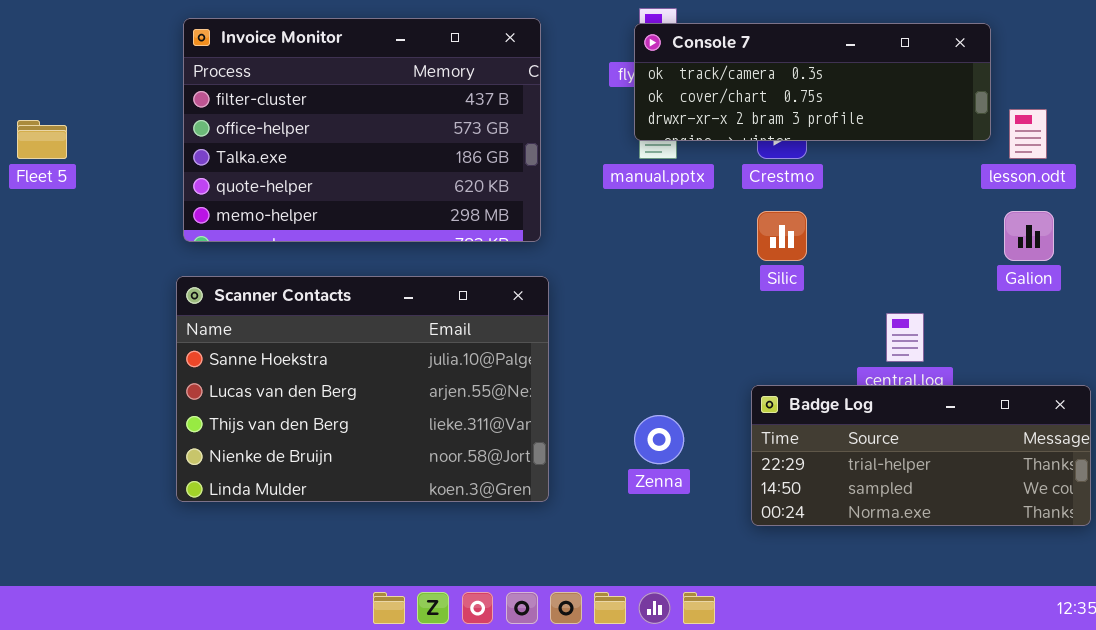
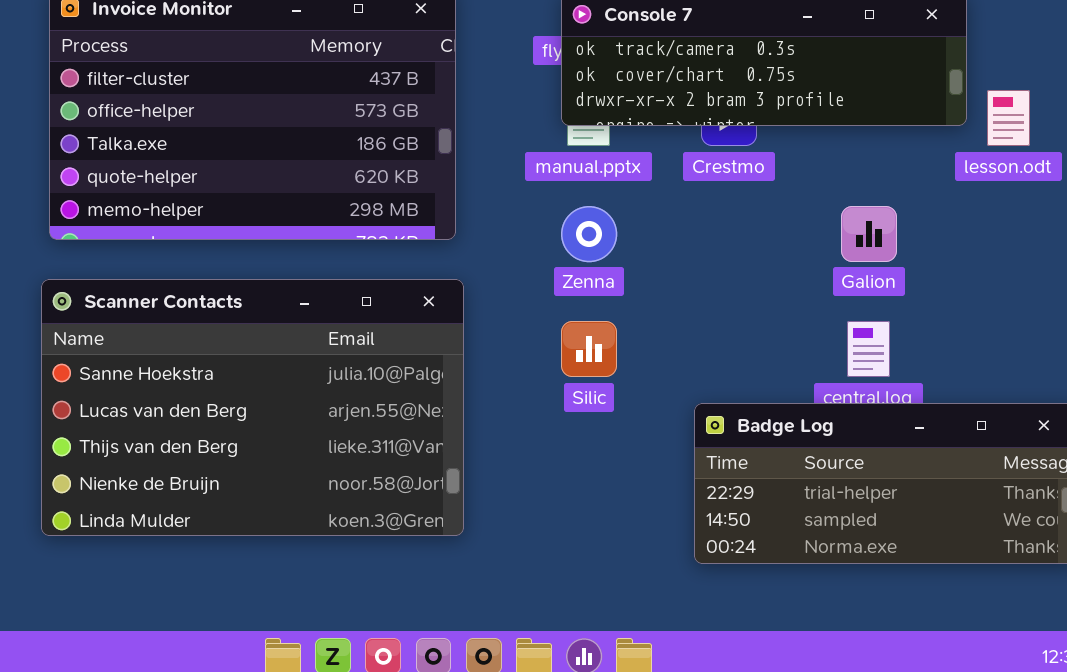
Silic: [757,211,807,261] -> [561,321,617,377], moved
Galion: [1004,211,1054,261] -> [841,206,897,262], moved
Zenna: [634,415,684,464] -> [561,206,617,262], moved

